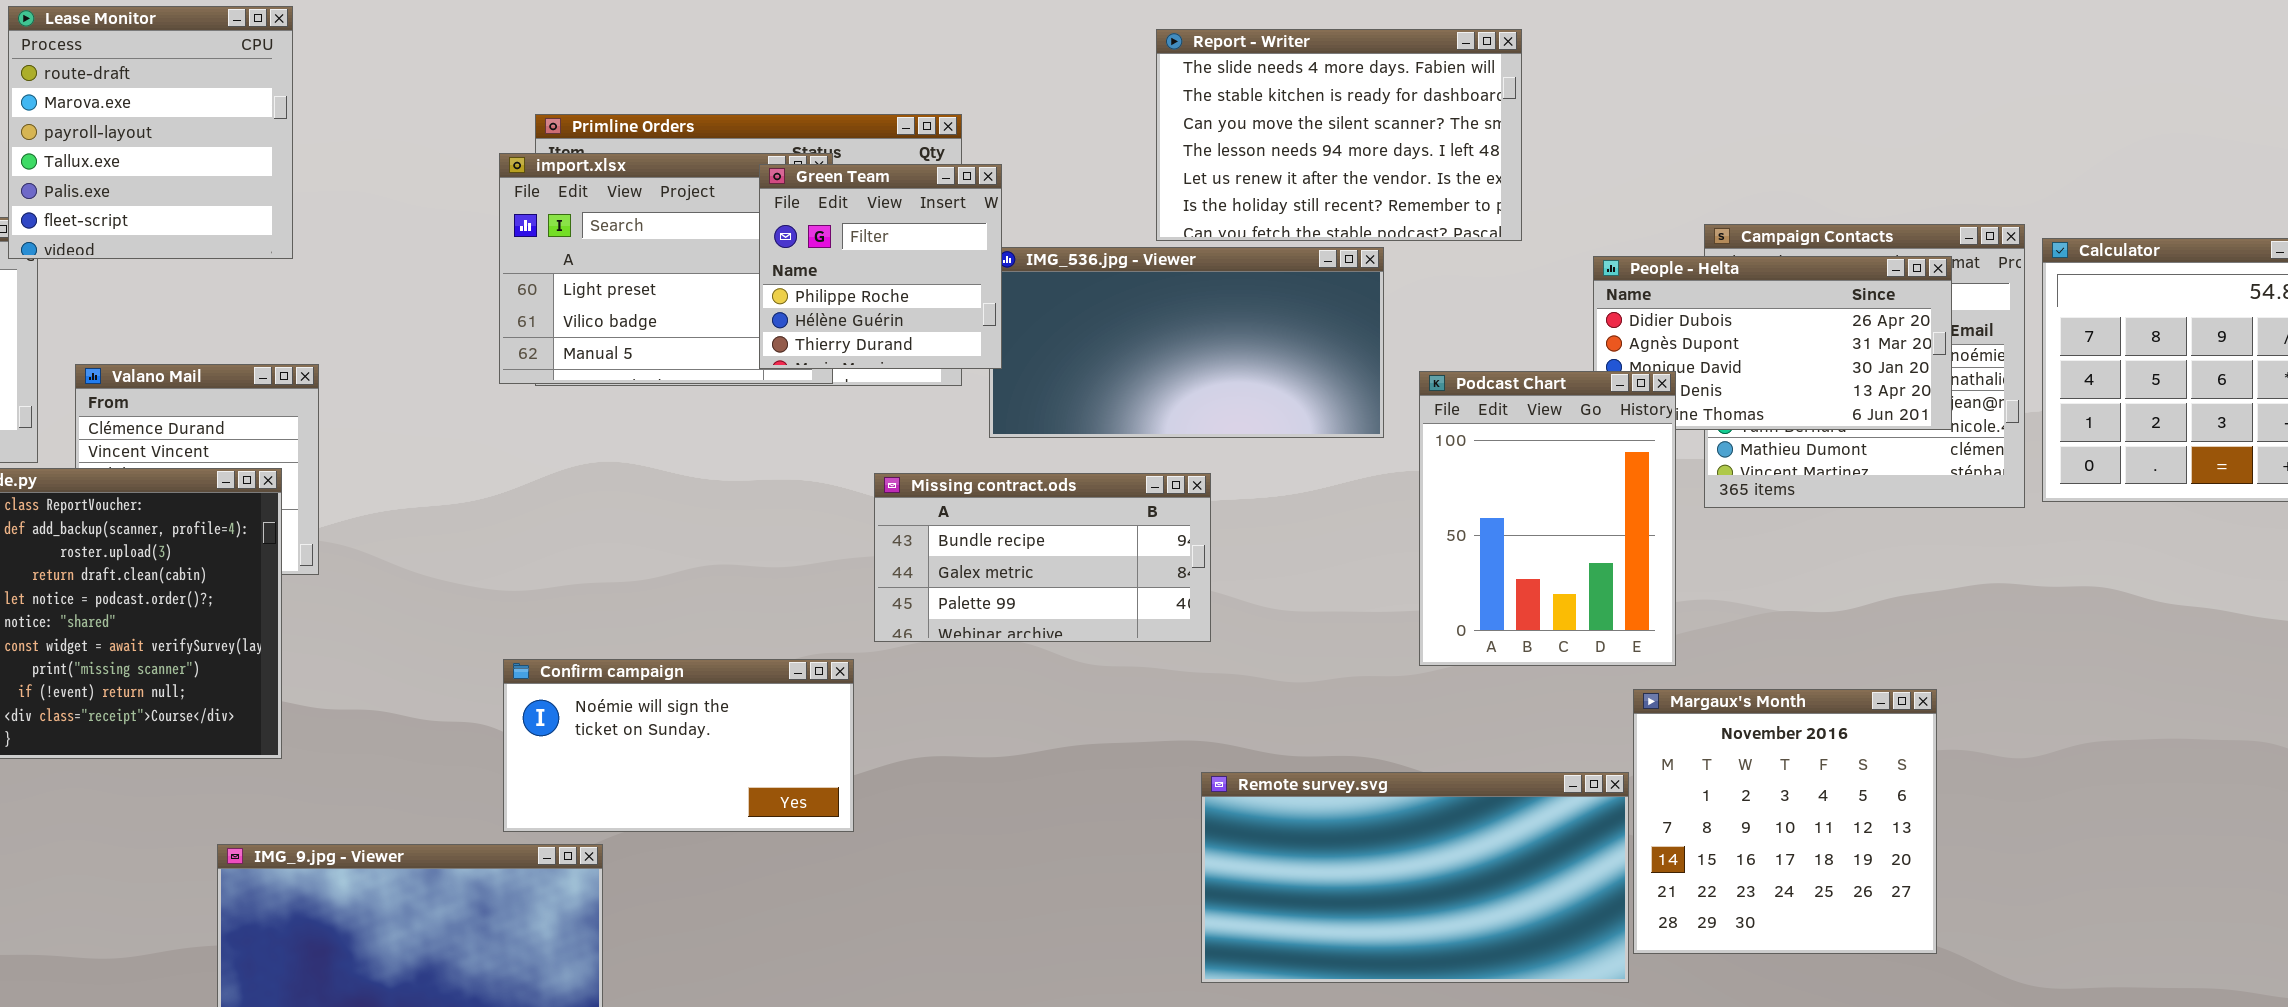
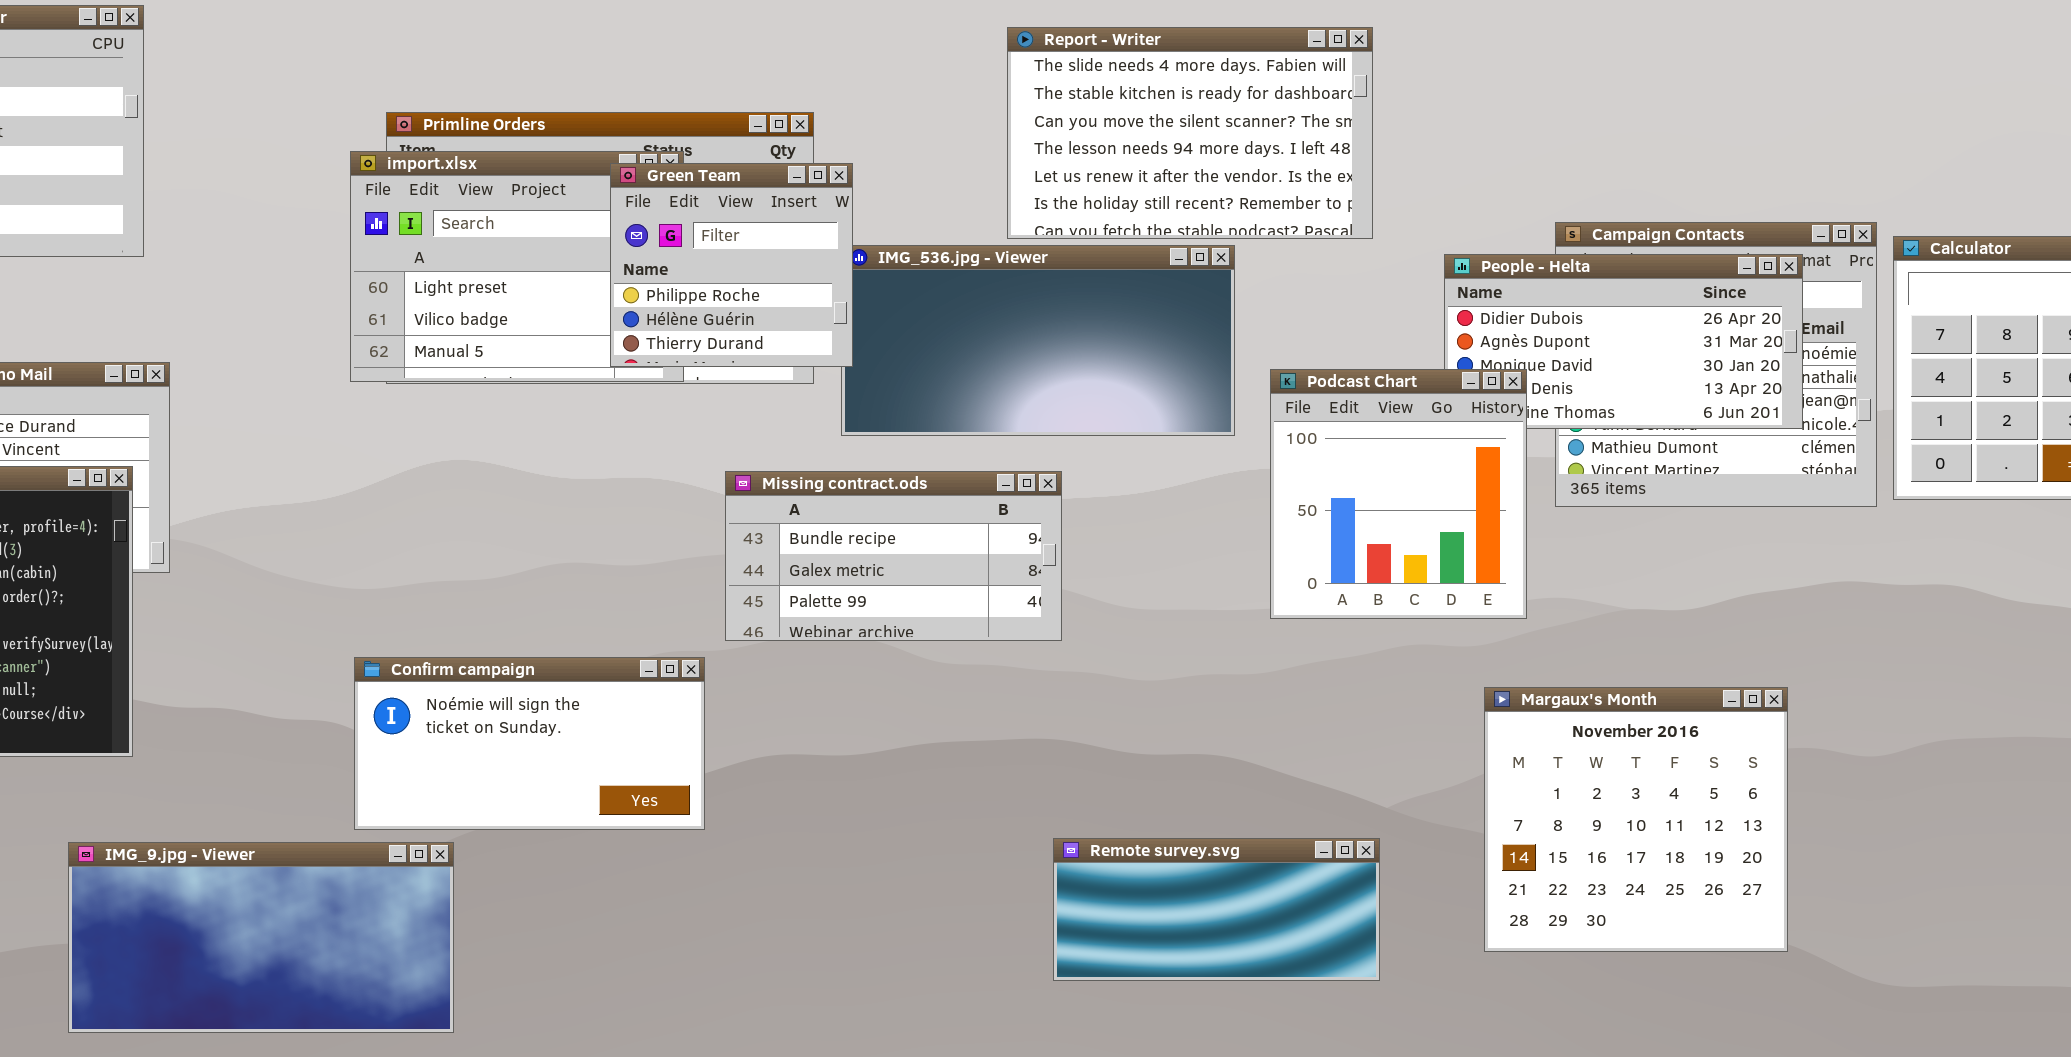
Podcast Chart: [1419,371,1676,666] -> [1270,369,1527,619], resized
Remote survey.svg: [1201,772,1629,983] -> [1053,838,1380,981], resized

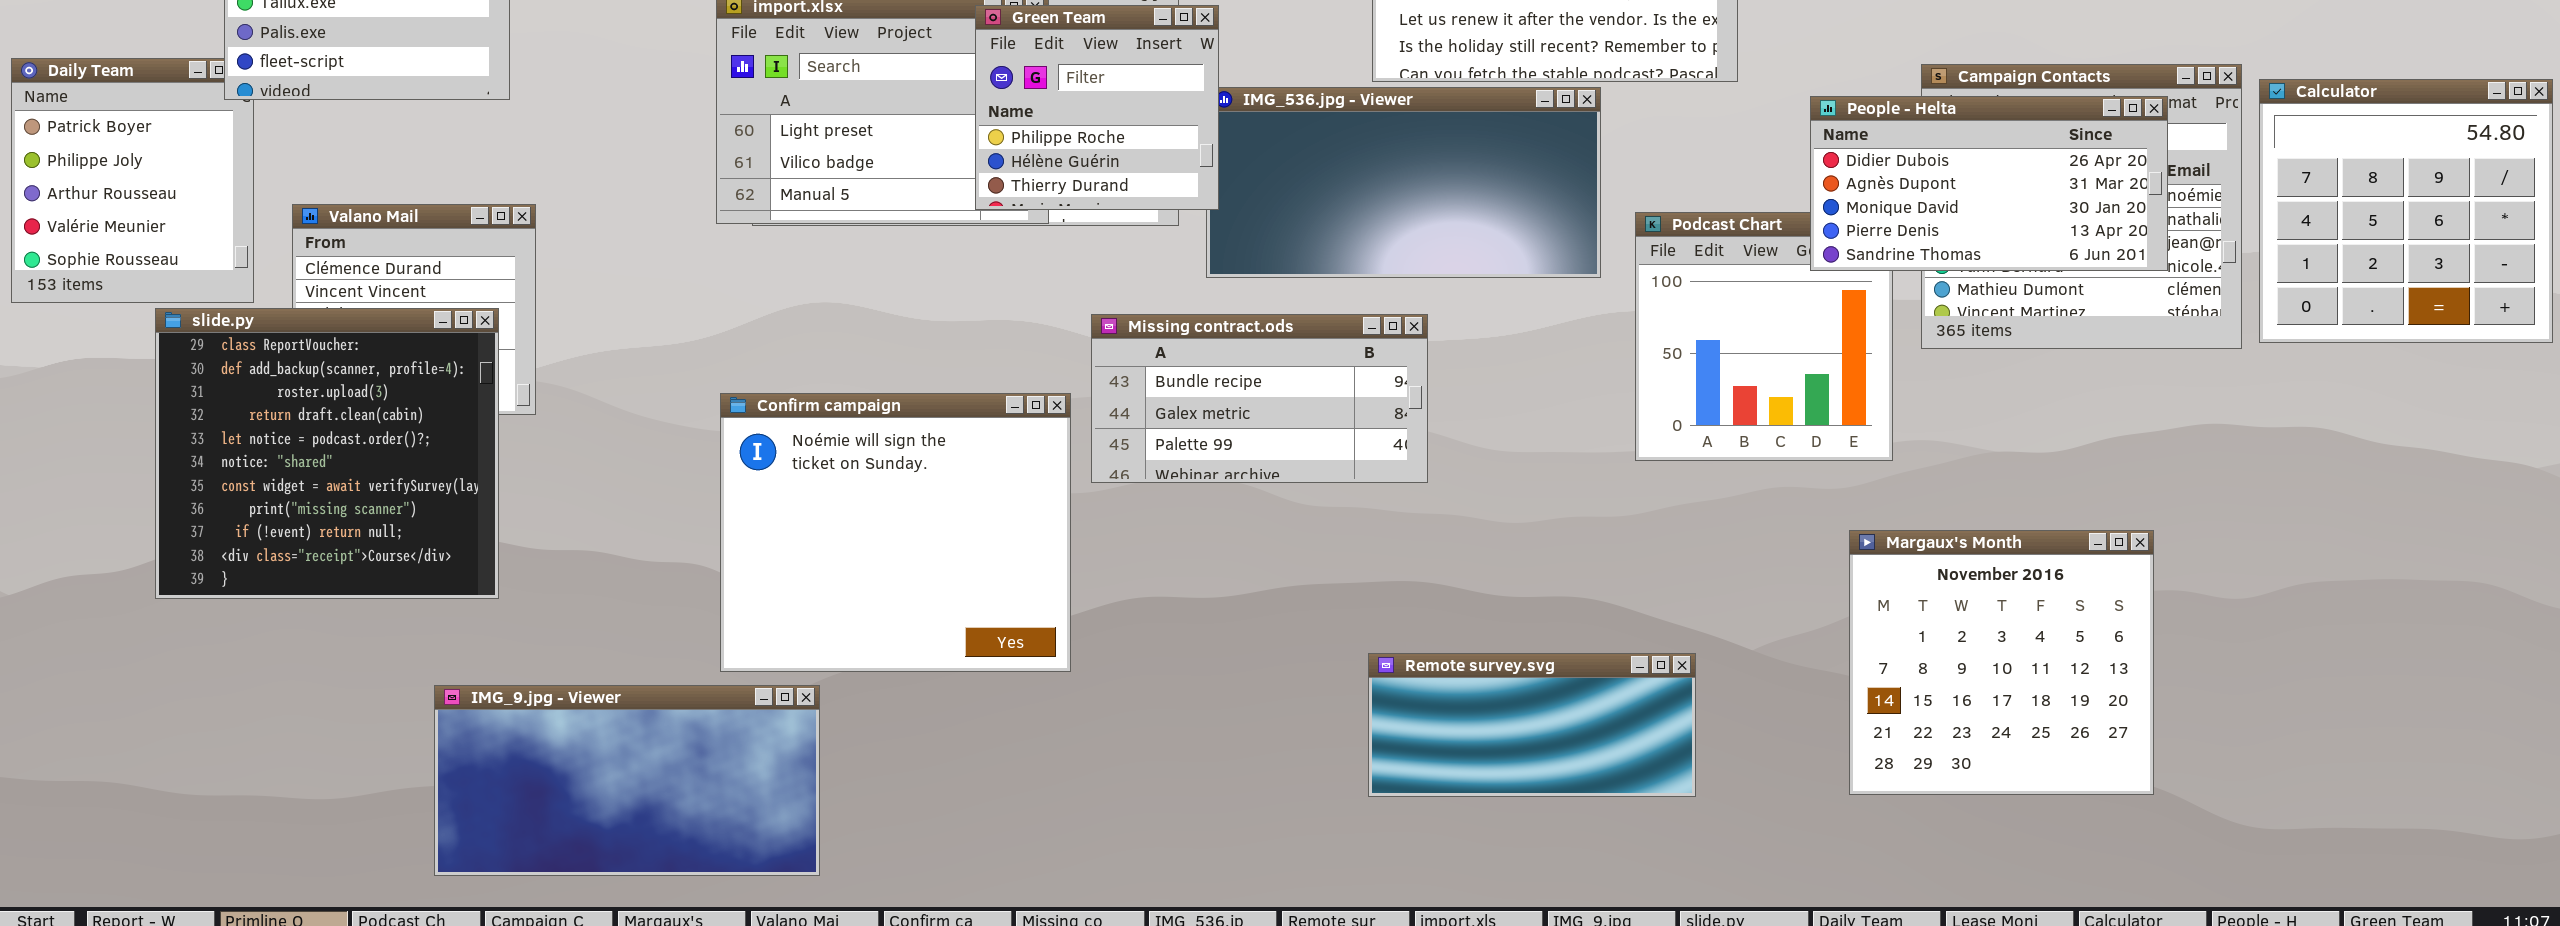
People - Helta: [1444,254,1803,429] -> [1810,96,2168,271], raised
Confirm campaign: [354,657,705,830] -> [720,393,1071,672], resized
Remote survey.svg: [1053,838,1380,981] -> [1368,653,1696,797], moved

